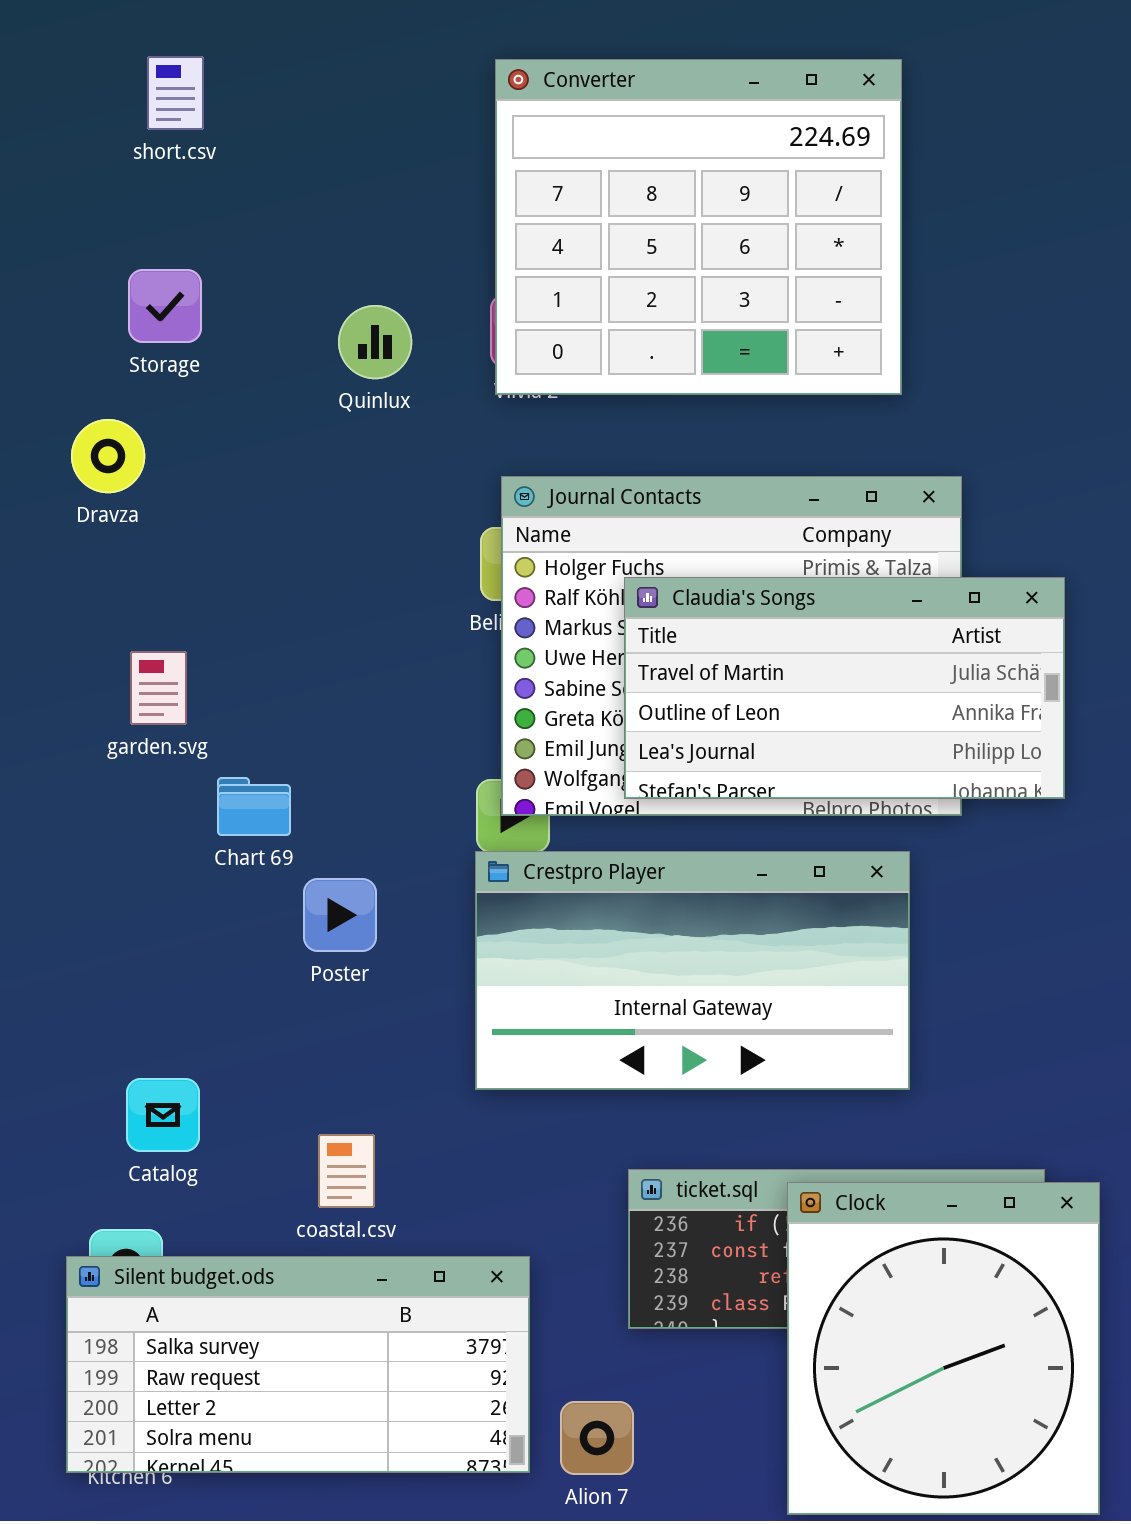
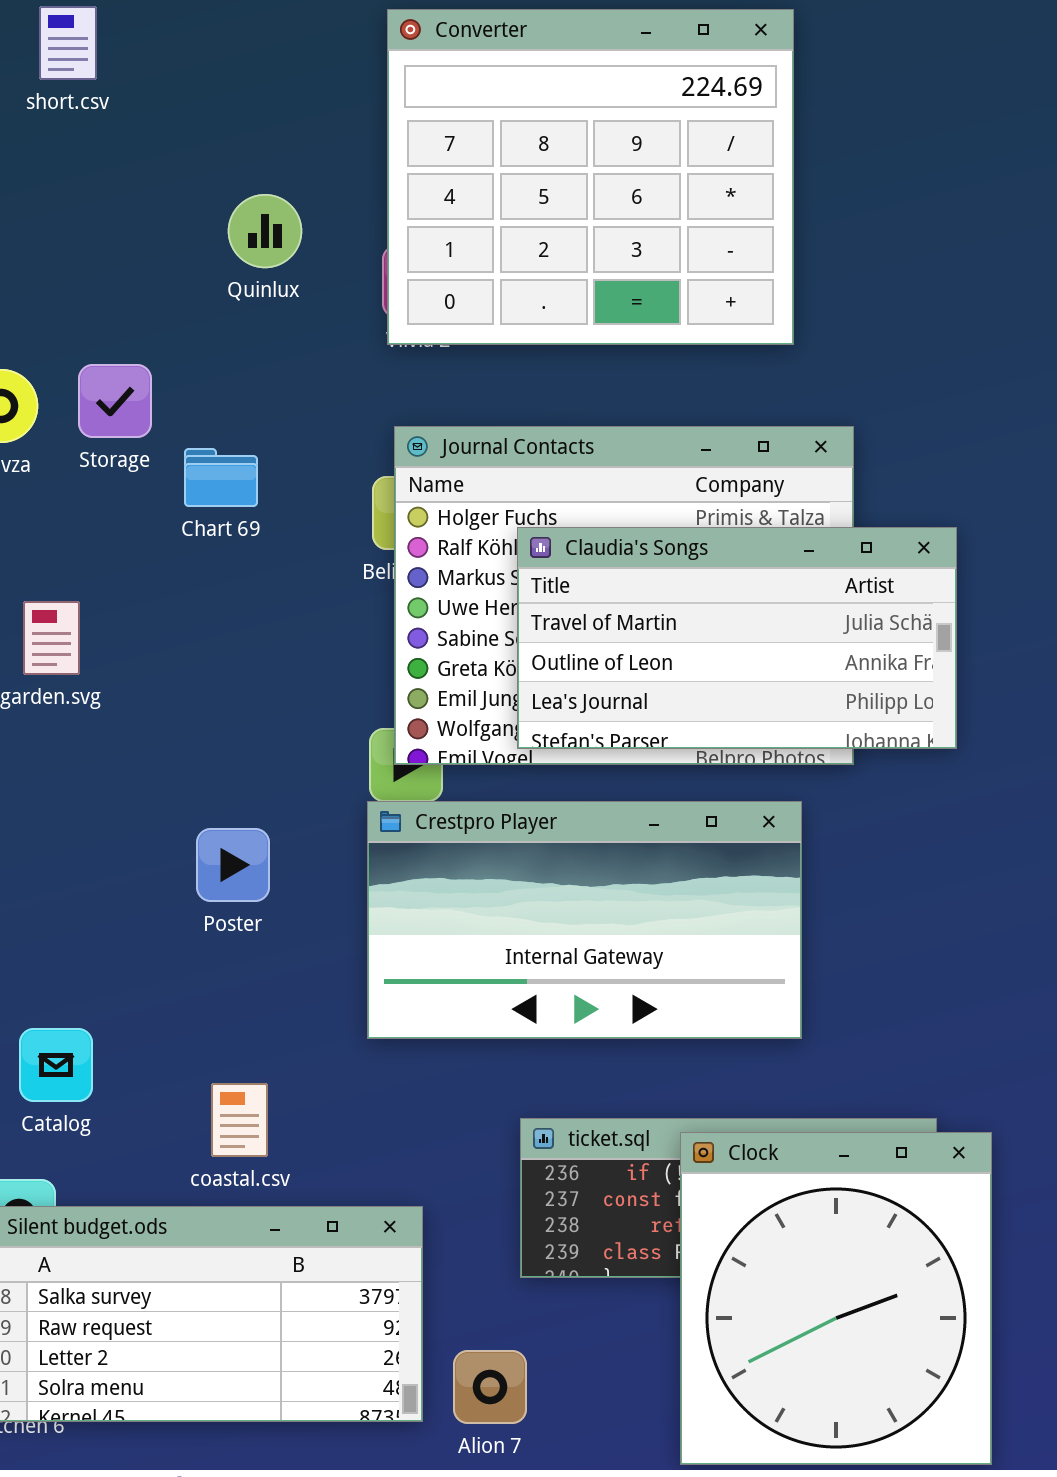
Storage: [128,269,202,343] -> [78,364,152,438], moved
Quinlux: [338,305,412,379] -> [228,194,302,268], moved
Chart 69: [217,777,291,836] -> [184,448,258,507], moved

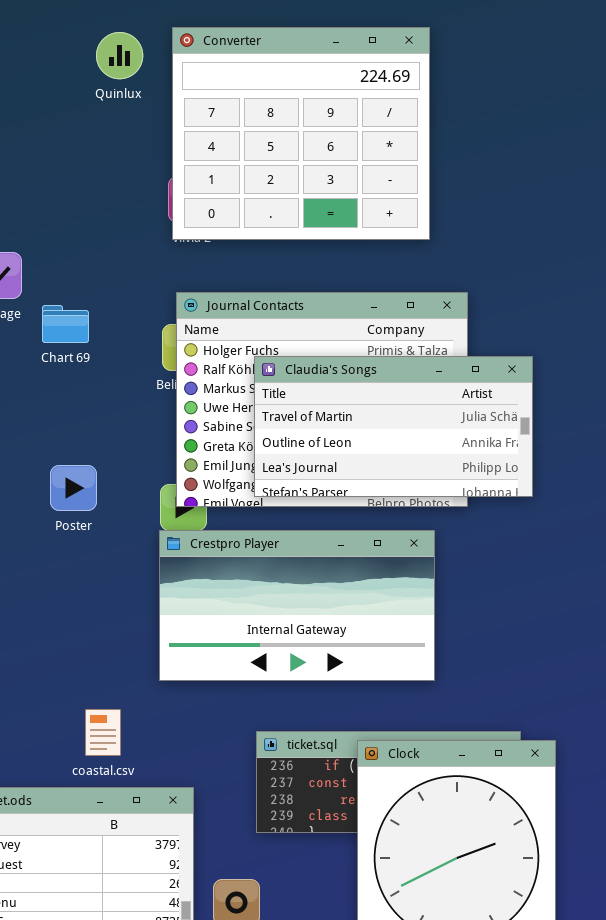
Quinlux: [228,194,302,268] -> [96,32,143,79], moved
Poster: [196,828,270,902] -> [50,465,97,511], moved
coastal.csv: [211,1083,268,1157] -> [85,709,121,756], moved

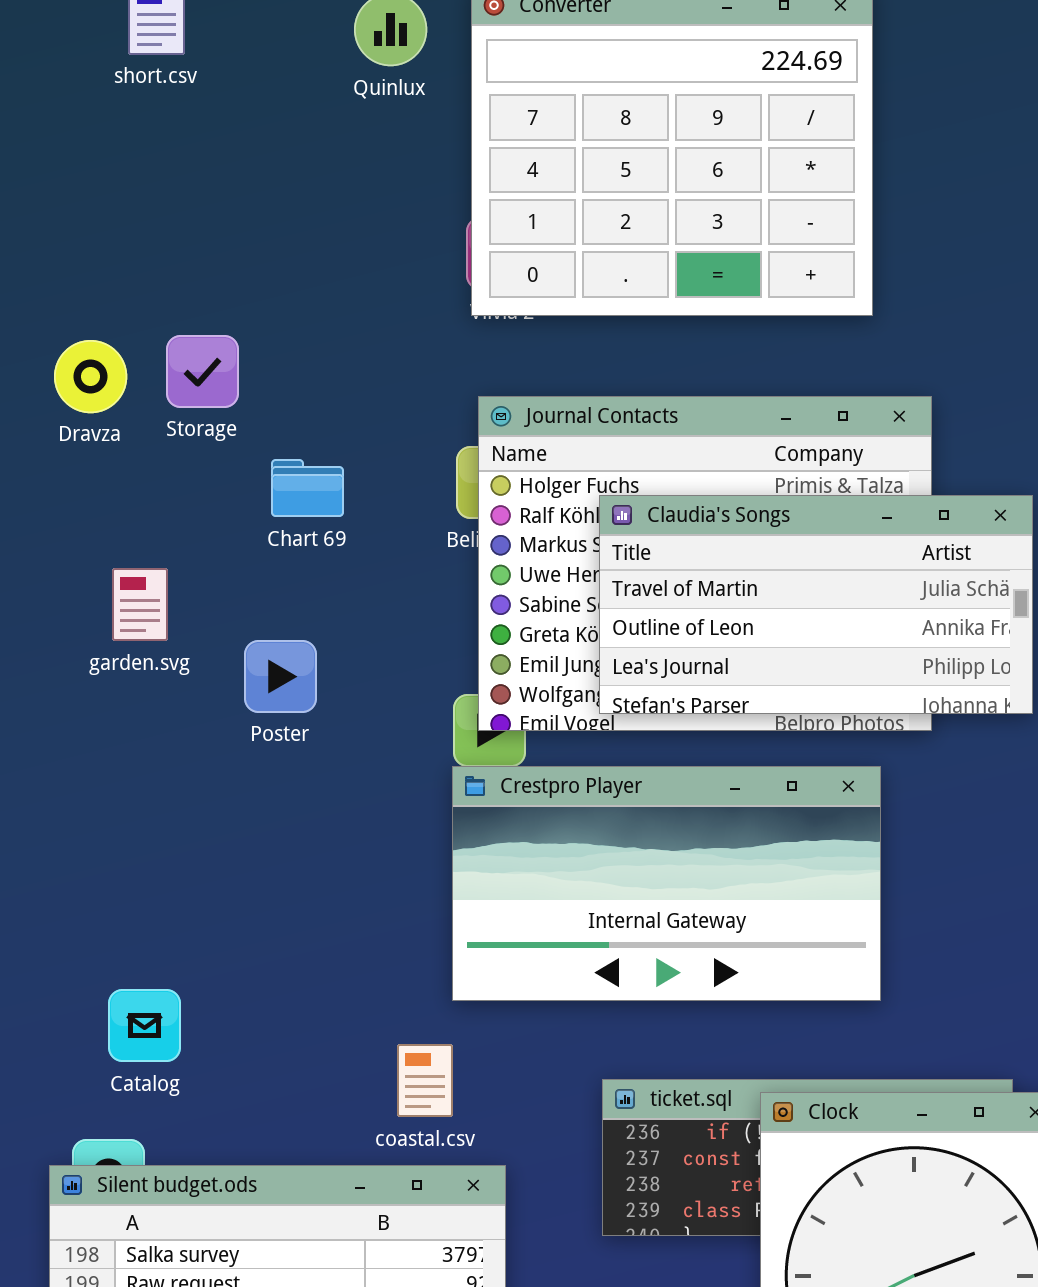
Chart 69: [42,305,89,343] -> [271,459,344,517], moved
Poster: [50,465,97,511] -> [244,640,317,713], moved
coastal.csv: [85,709,121,756] -> [397,1044,453,1117], moved

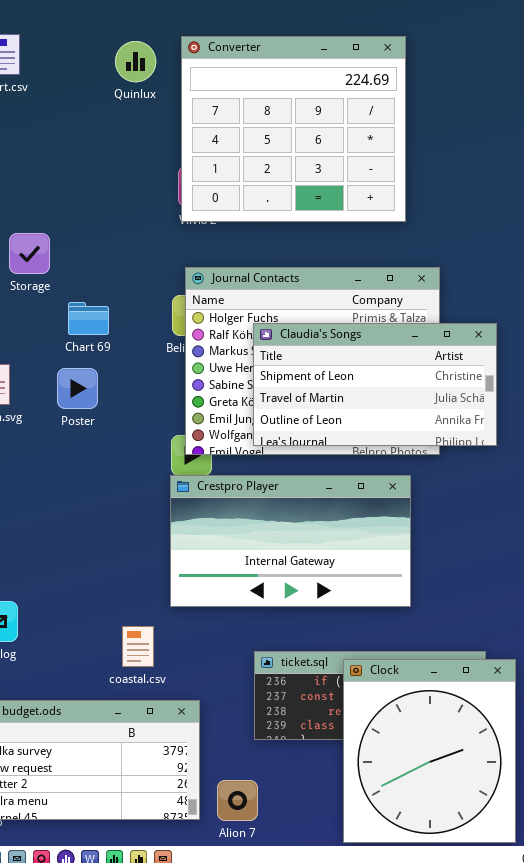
Claudia's Songs: [599,495,1033,714] -> [253,323,497,446], scrolled up 1 row
Poster: [244,640,317,713] -> [57,368,98,409], moved
coastal.csv: [397,1044,453,1117] -> [122,626,154,667], moved

